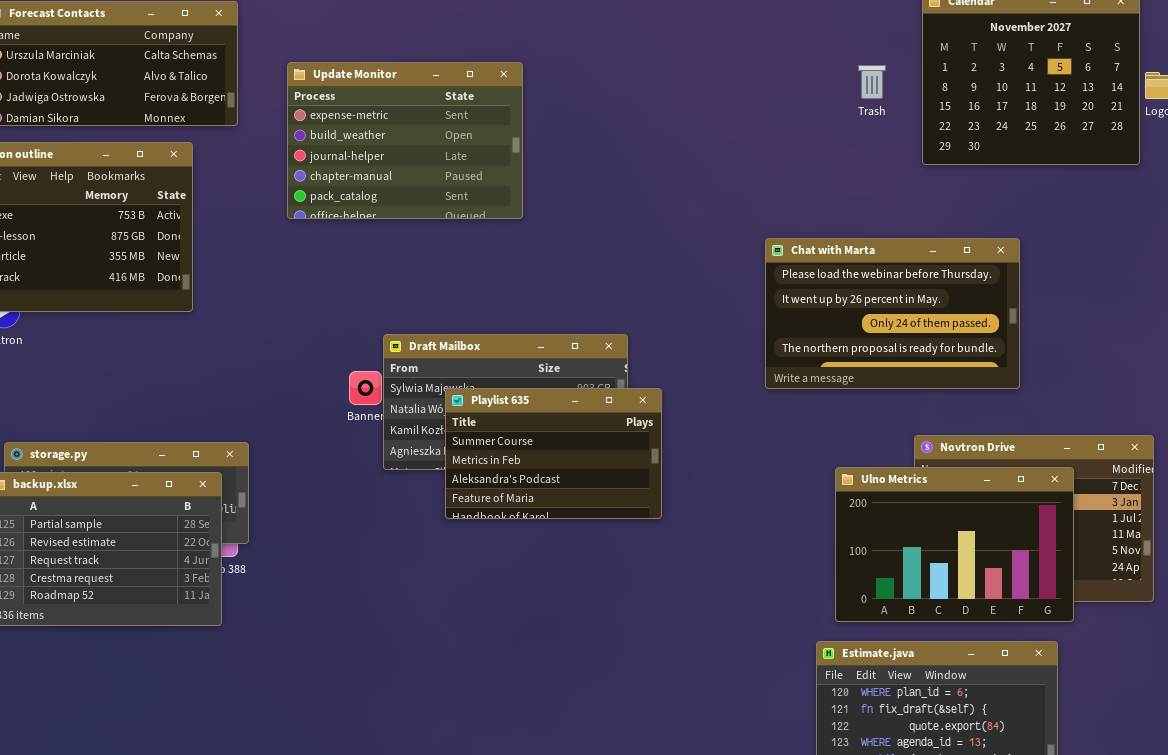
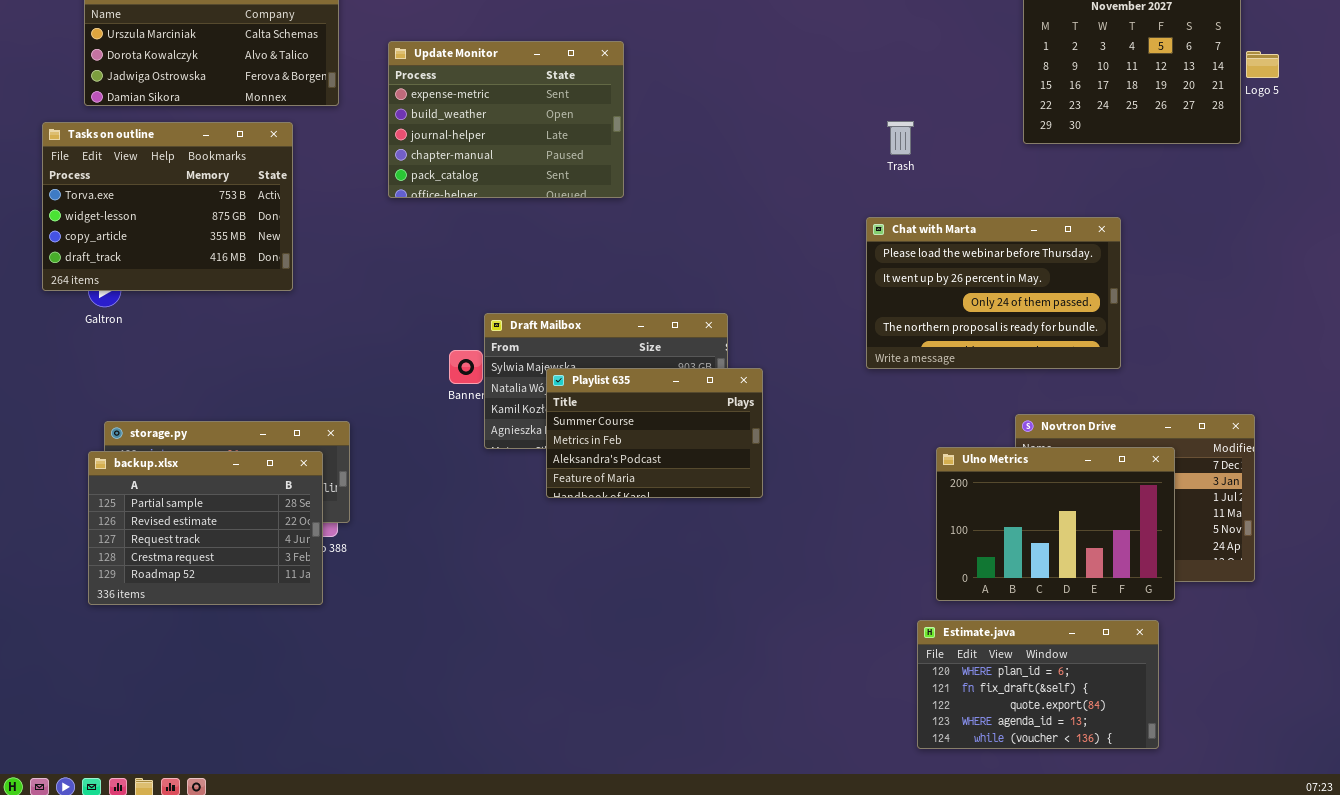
Trash: [858,65,886,99] -> [887,121,914,155], moved

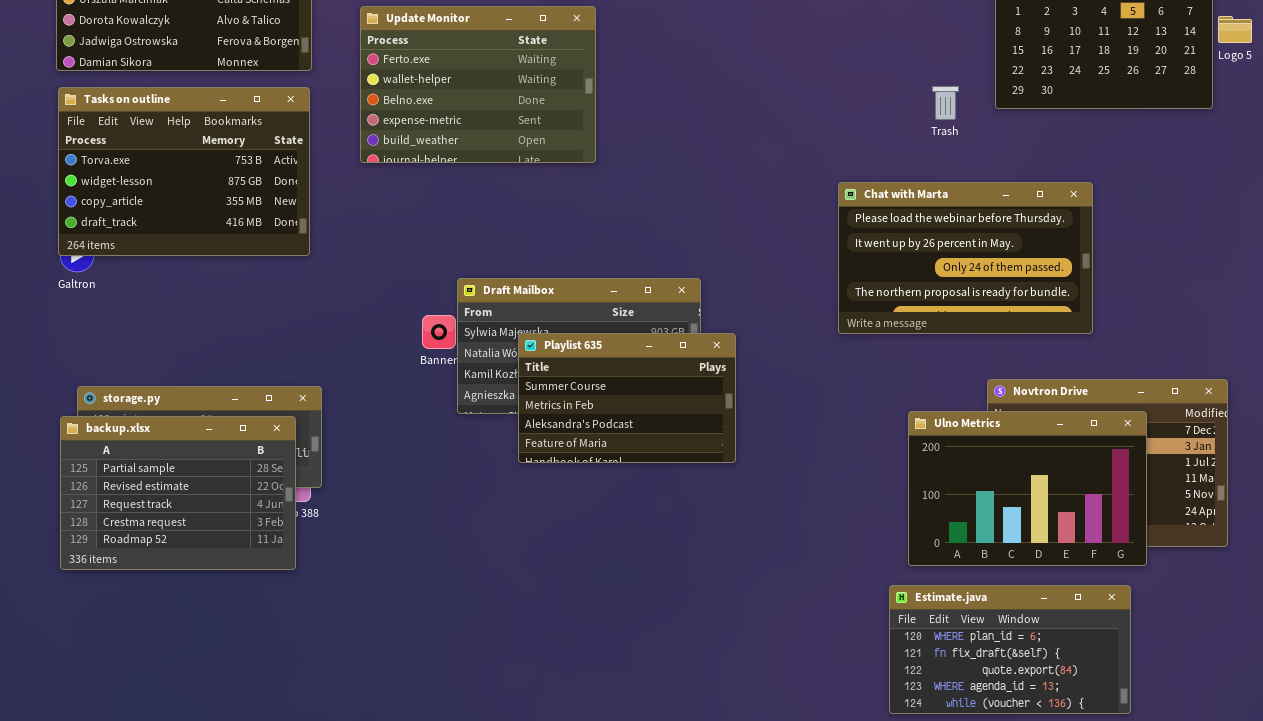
Update Monitor: [388,41,624,198] -> [360,6,596,163], scrolled up 3 rows
Trash: [887,121,914,155] -> [932,86,959,120], moved
Tasks on outline: [42,122,293,291] -> [58,87,310,256], moved

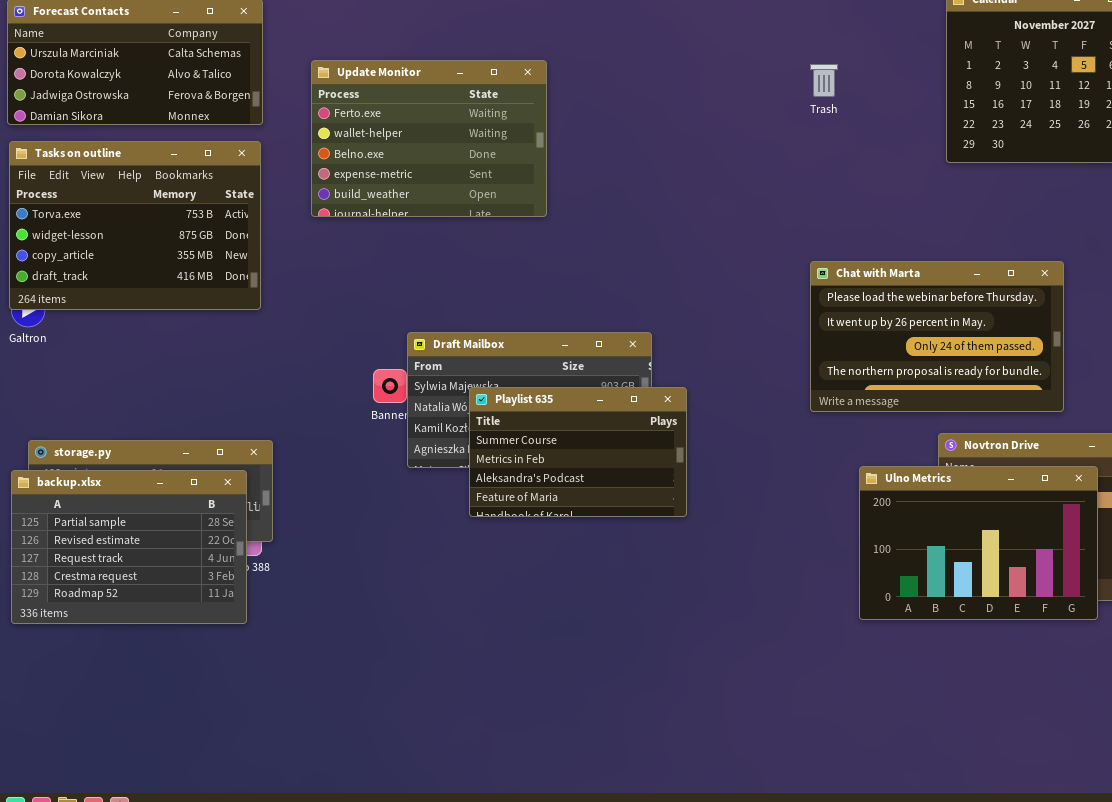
Trash: [932,86,959,120] -> [810,64,838,97], moved
Chat with Marta: [838,182,1093,334] -> [810,261,1064,412], moved
Estimate.java: [889,585,1131,714] -> none, closed

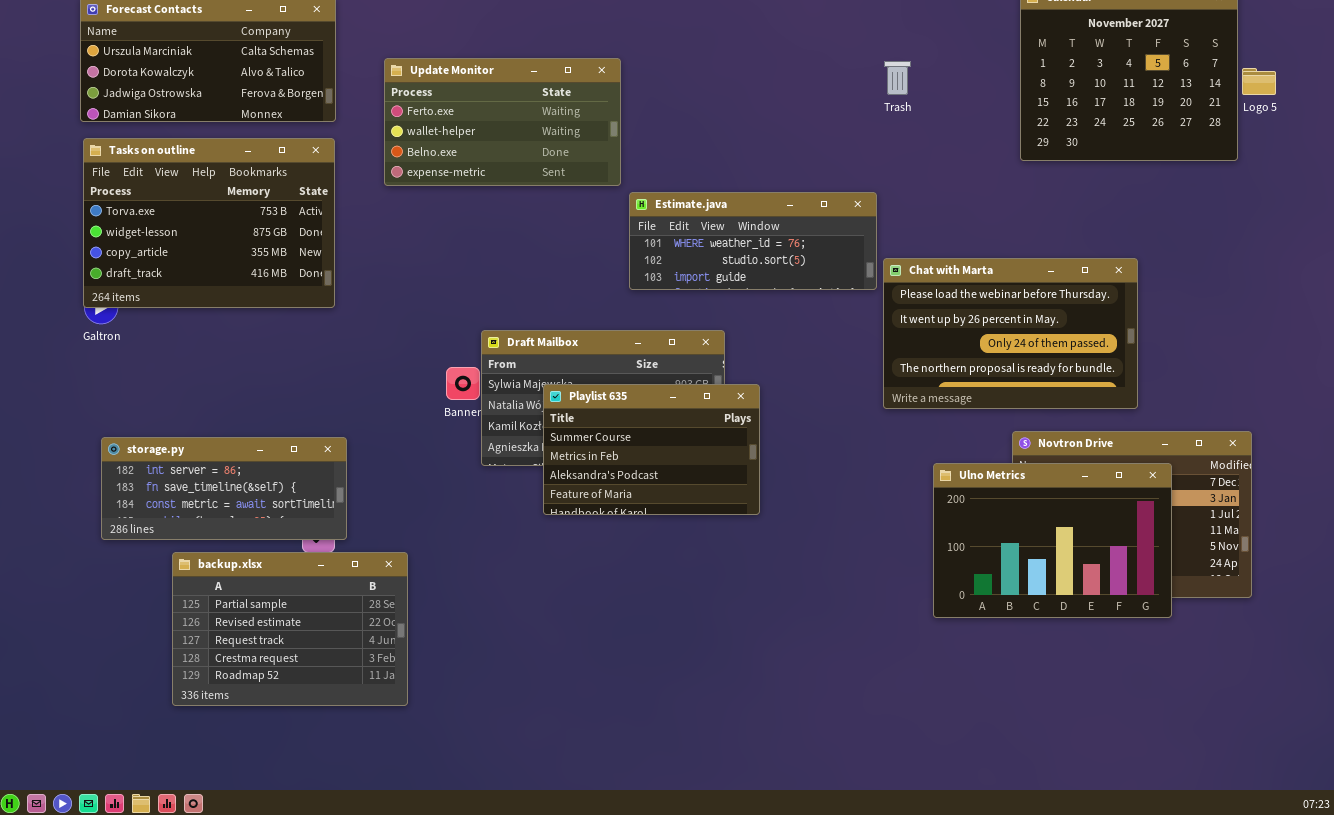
Update Monitor: [311,60,547,217] -> [384,58,621,186], resized
Estimate.java: none -> [629,192,877,290], opened
backup.xlsx: [11,470,247,624] -> [172,552,408,706], moved

